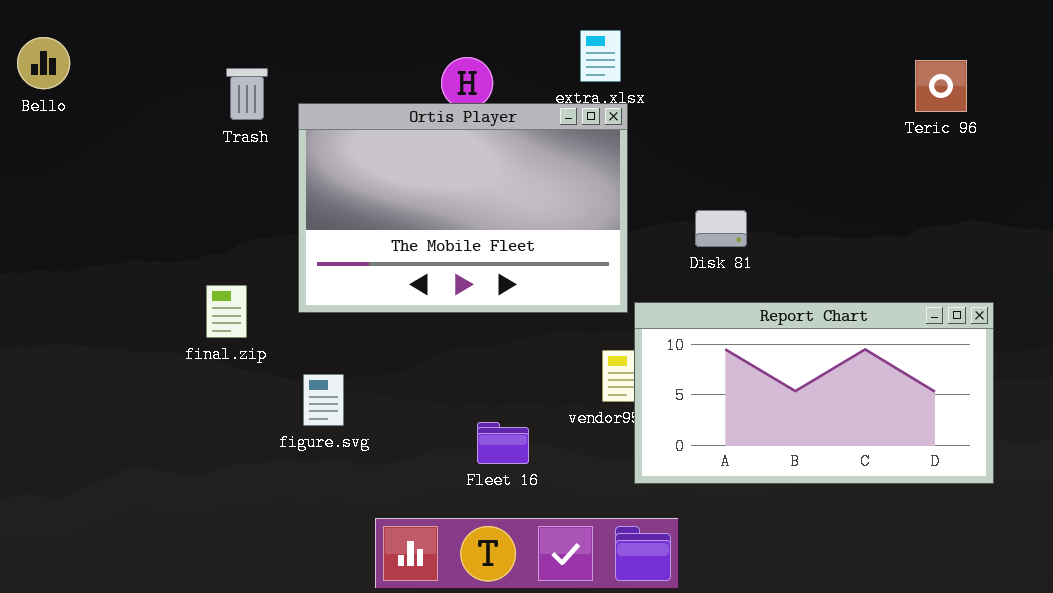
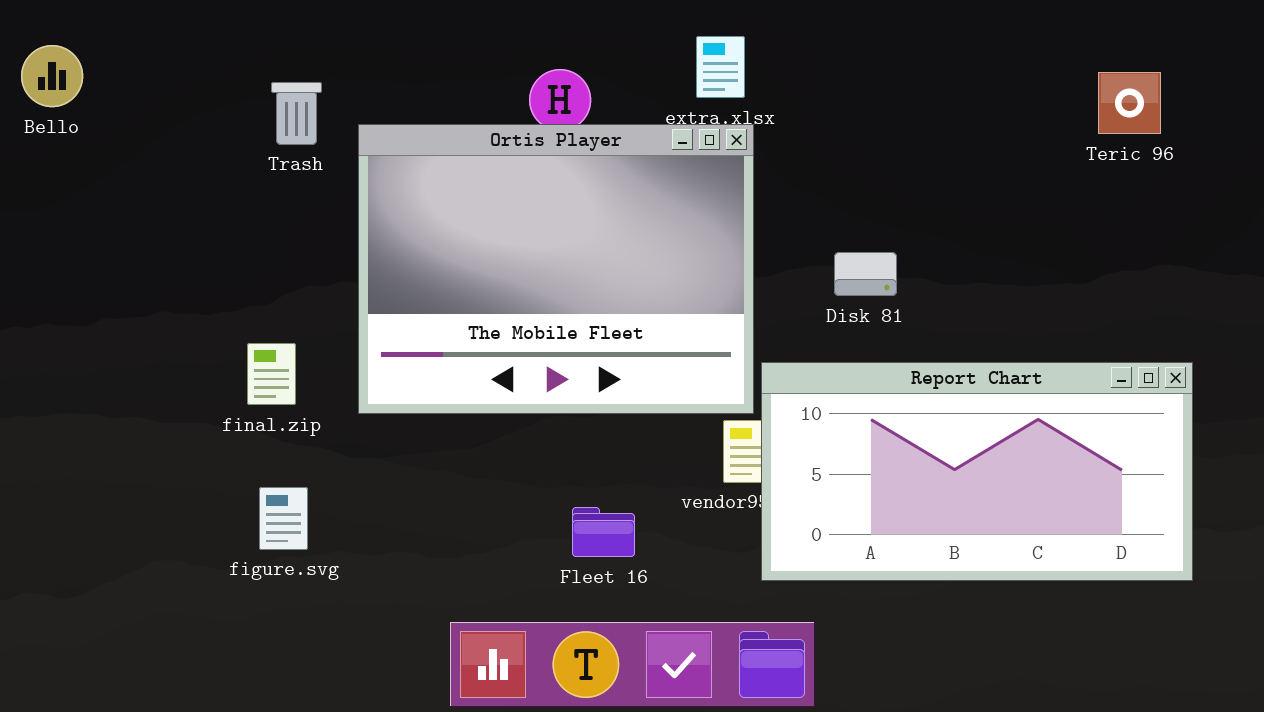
Ortis Player: [298,103,628,313] -> [358,124,754,414], resized
figure.svg: [303,374,344,426] -> [259,487,308,550], moved

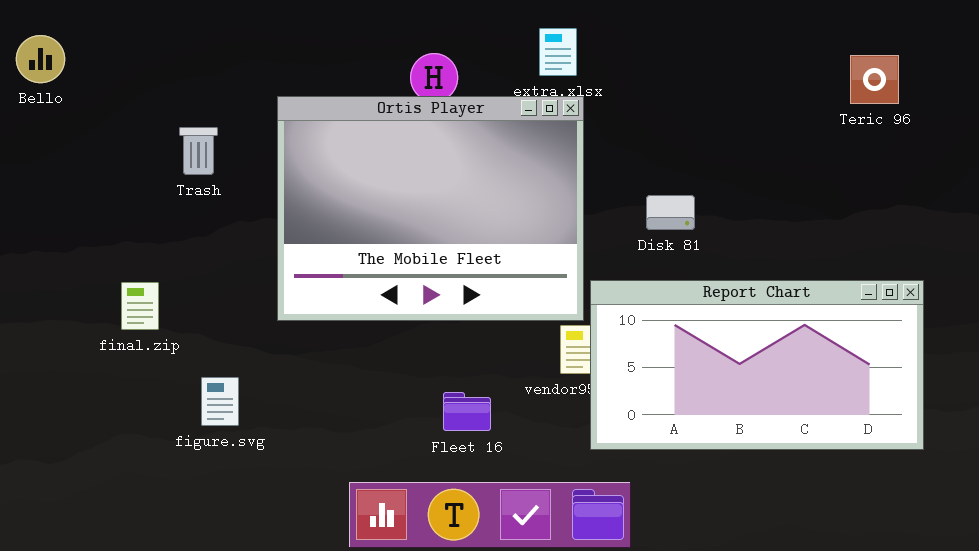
Trash: [271,82,322,145] -> [179,127,218,175], moved
final.zip: [247,343,296,405] -> [121,282,159,330], moved

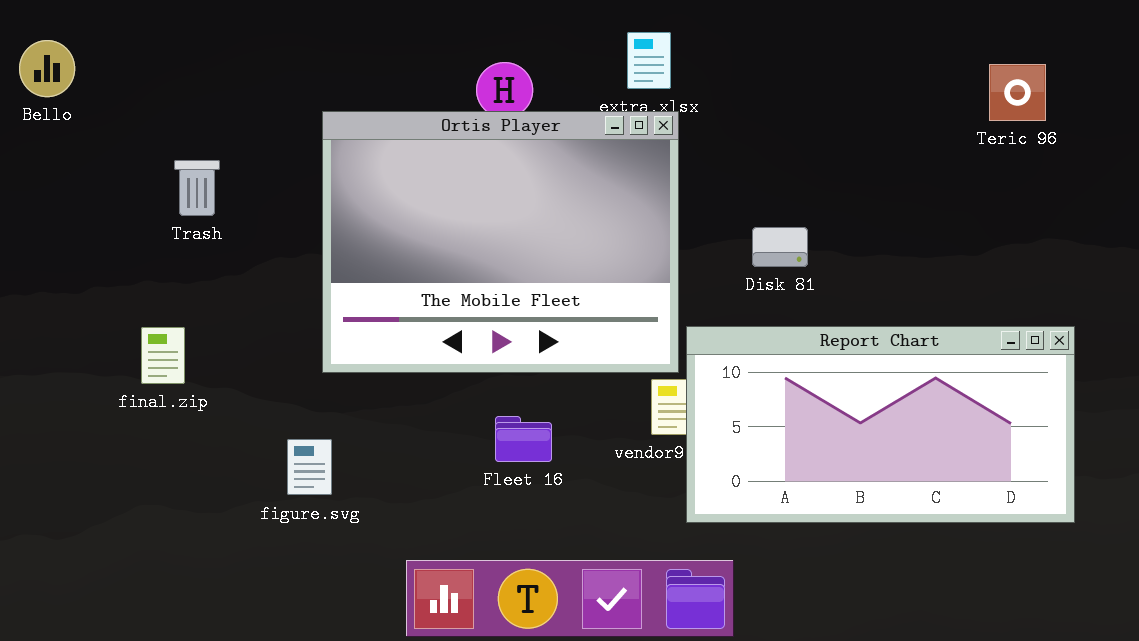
Trash: [179,127,218,175] -> [174,160,220,216], moved
figure.svg: [201,377,239,426] -> [287,439,332,495], moved
Fleet 16: [443,392,491,431] -> [495,416,552,462], moved

